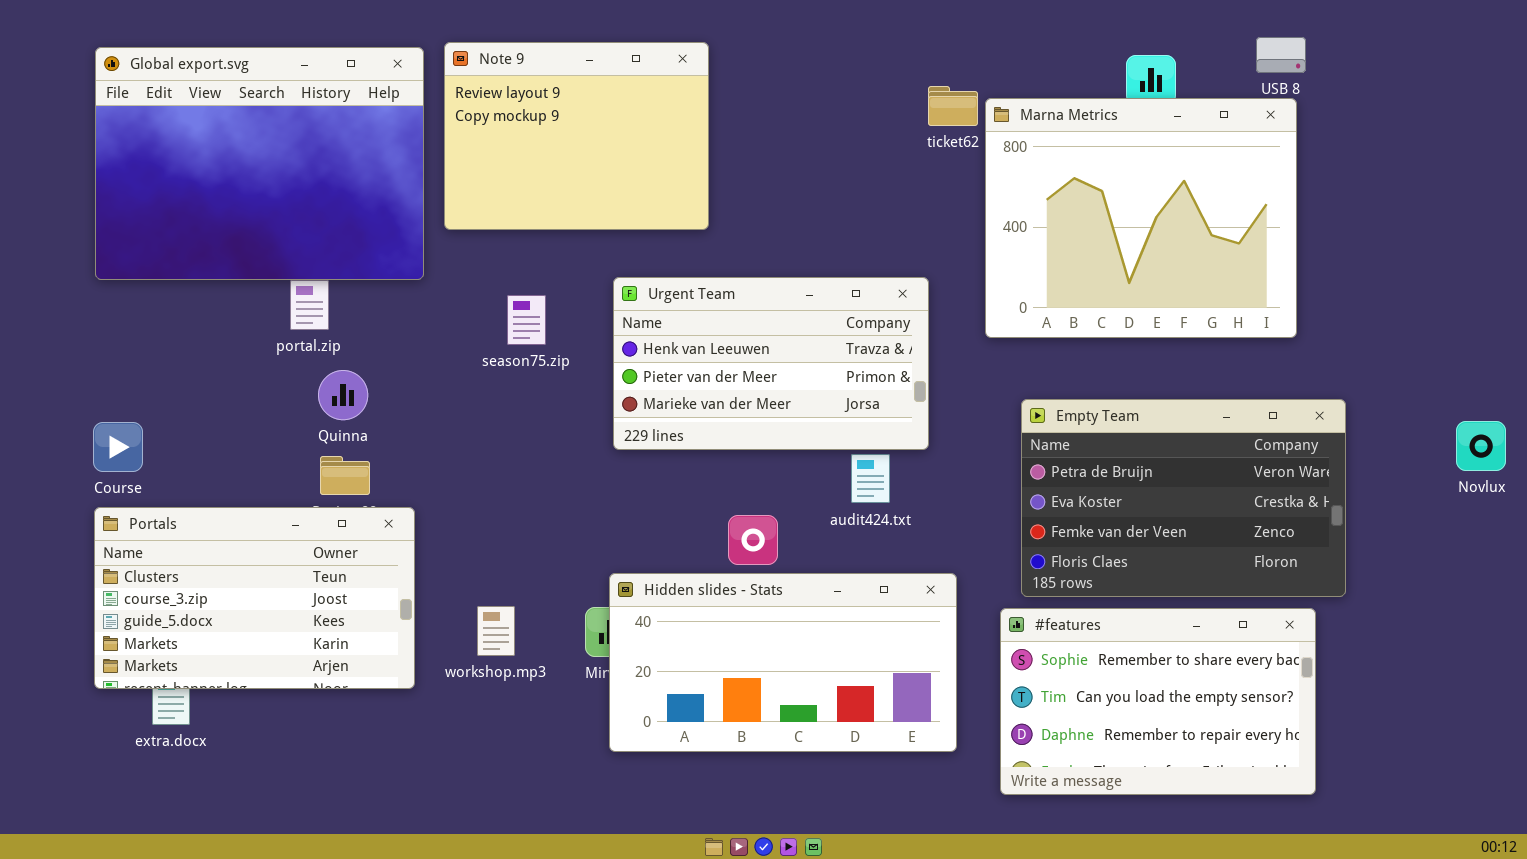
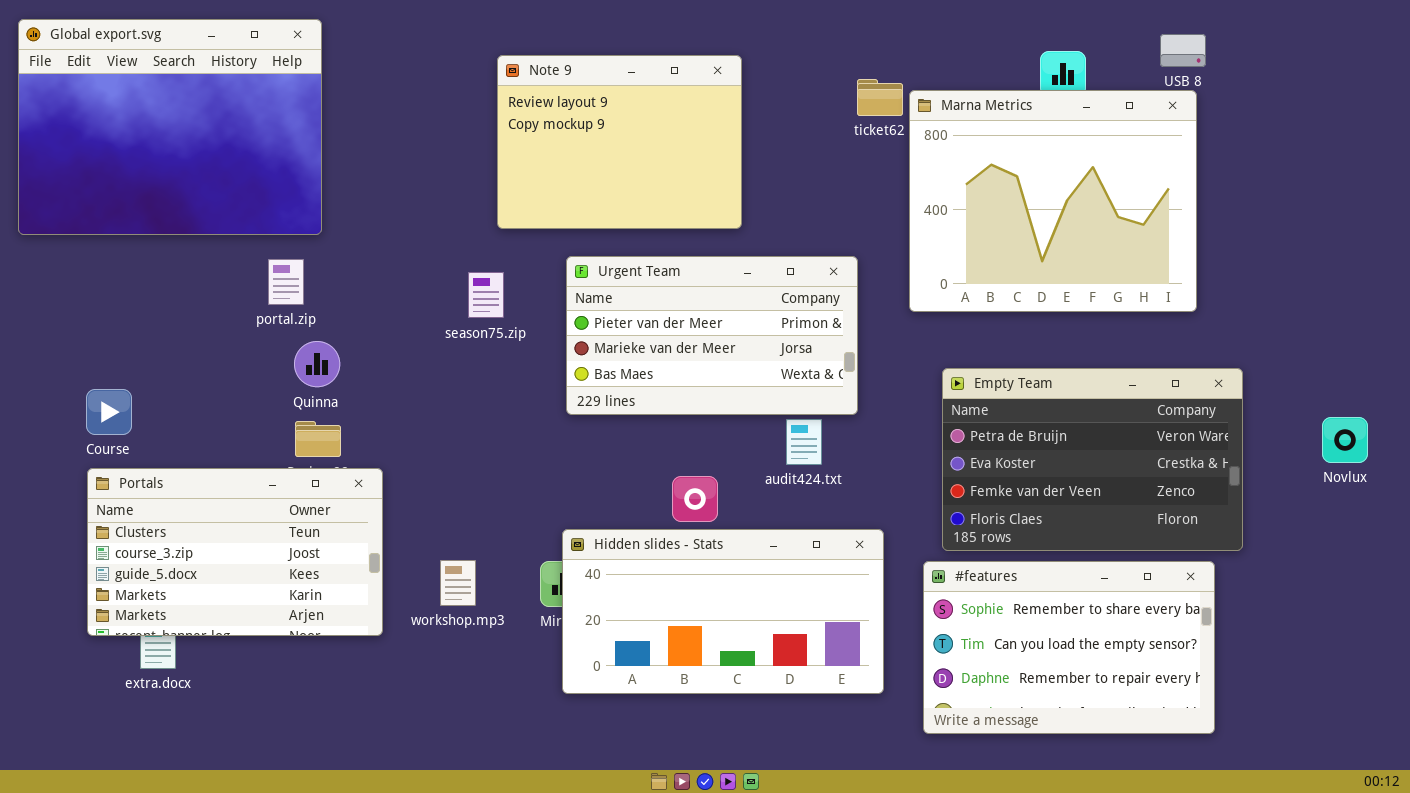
Note 9: [444,42,709,230] -> [497,55,742,229], moved
Global export.svg: [95,47,424,280] -> [18,19,322,235], moved
Urgent Team: [613,277,929,450] -> [566,256,858,415], scrolled down 1 row
Novlux: [1456,421,1506,471] -> [1322,417,1368,463], moved

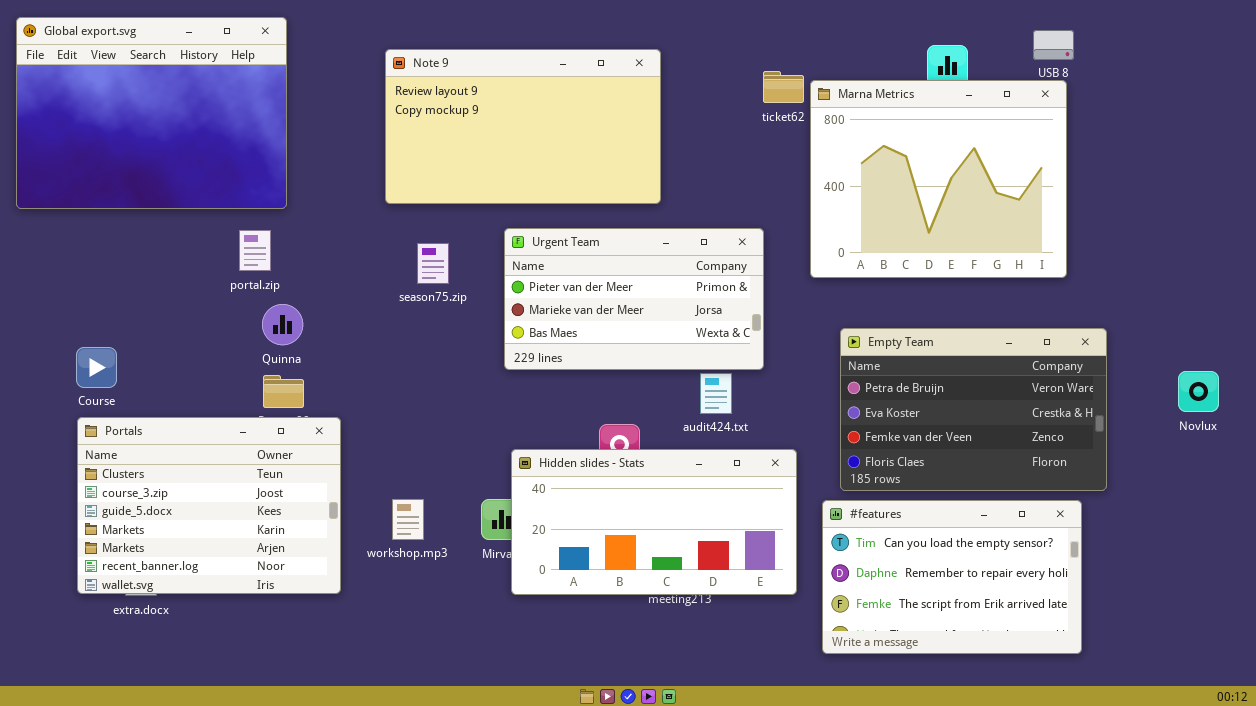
Note 9: [497,55,742,229] -> [385,49,661,204], resized
Portals: [87,468,383,636] -> [77,417,341,594], resized
Hidden slides - Stats: [562,529,884,694] -> [511,449,797,595], moved
#features: [923,561,1215,734] -> [822,500,1082,654], scrolled down 1 row

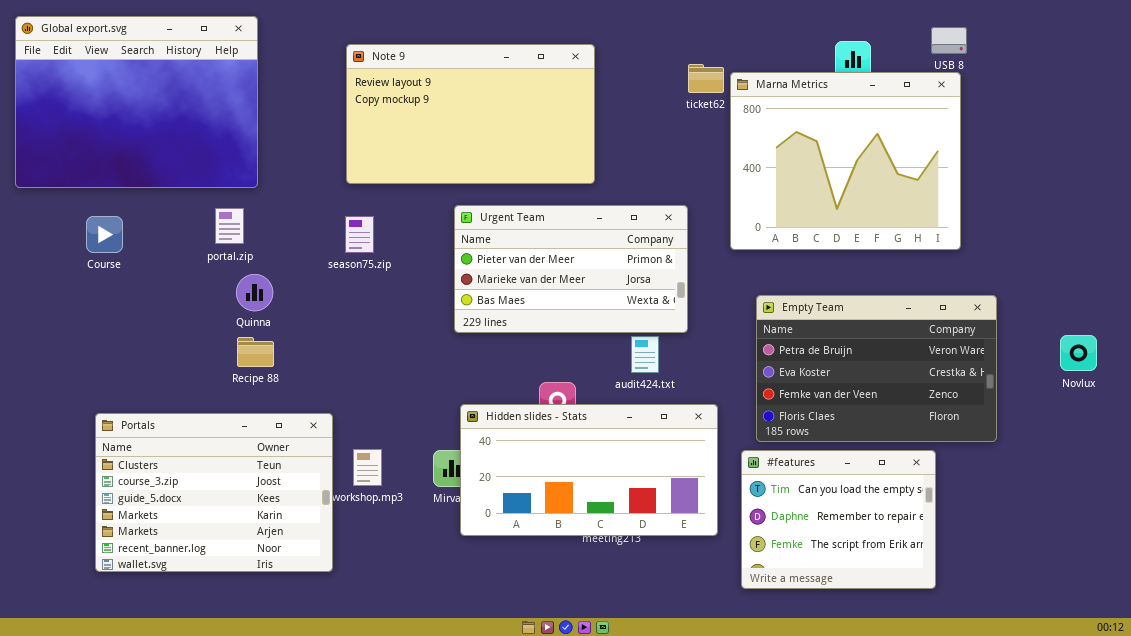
season75.zip: [417,243,449,284] -> [345,216,374,253], moved
Course: [76,347,117,388] -> [86,216,123,253], moved
Portals: [77,417,341,594] -> [95,413,333,572], moved
#features: [822,500,1082,654] -> [741,450,936,589], resized

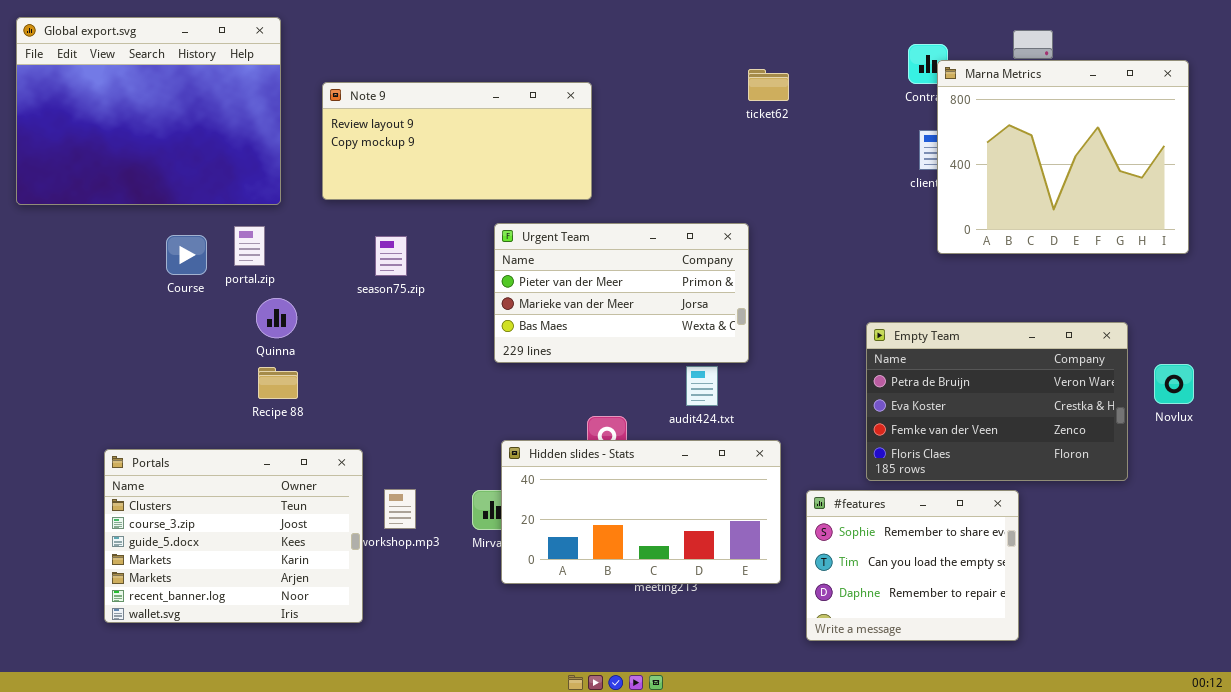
Note 9: [346,44,595,184] -> [322,82,592,200], moved, resized
Marna Metrics: [730,72,961,250] -> [937,60,1189,254], moved
Course: [86,216,123,253] -> [166,235,207,275], moved
Empty Team: [756,295,997,442] -> [866,322,1128,481], moved
#features: [741,450,936,589] -> [806,490,1019,641], scrolled up 1 row

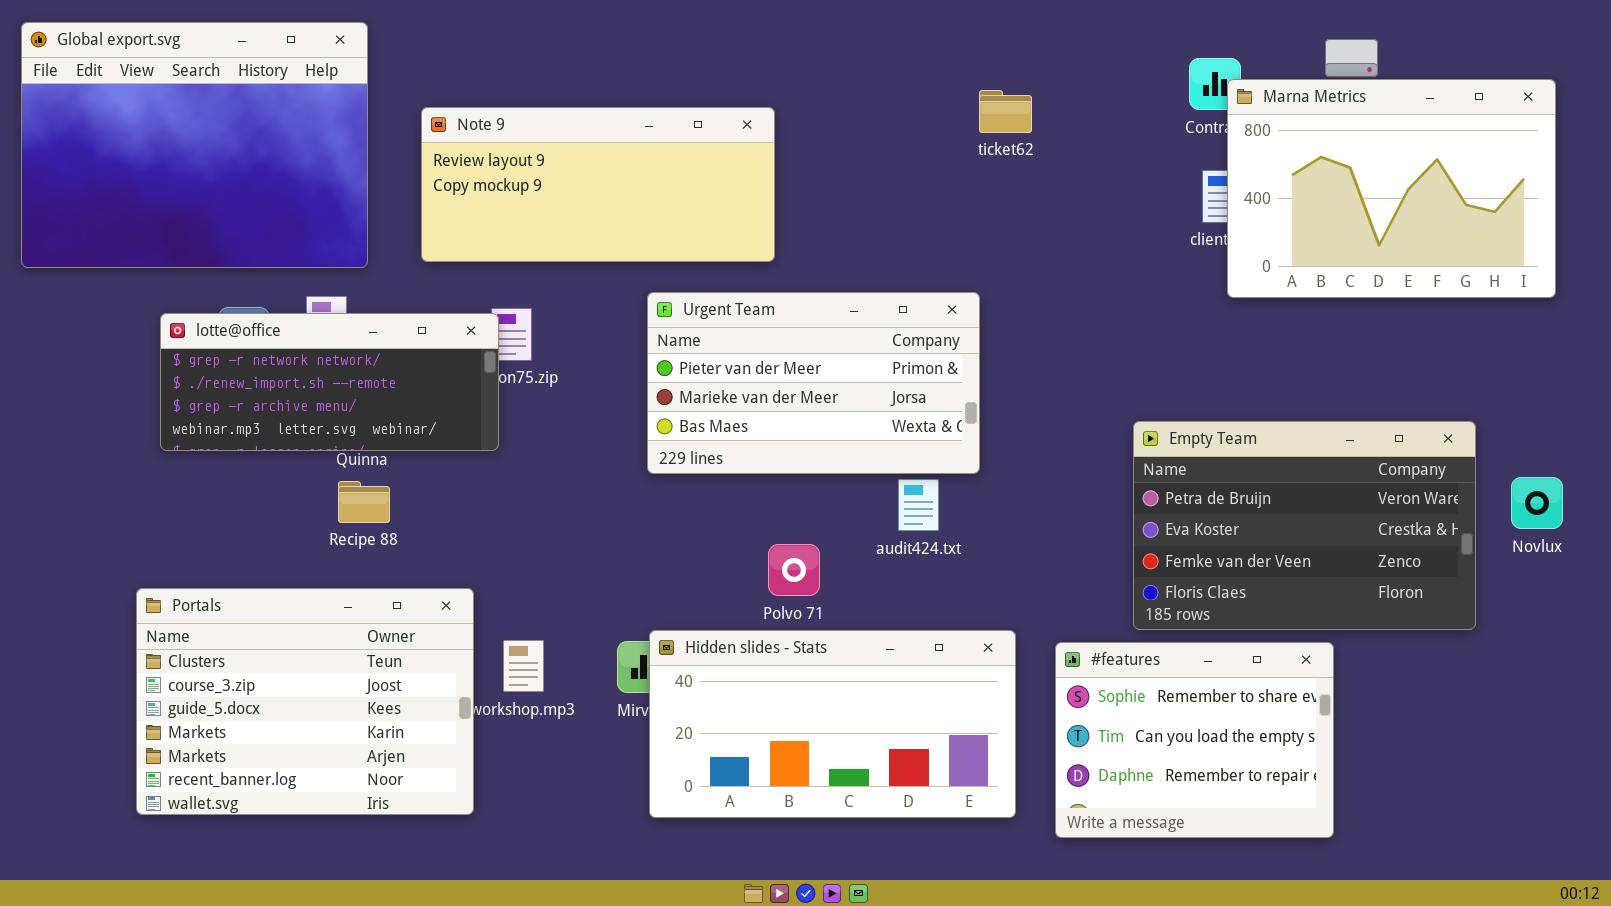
Marna Metrics: [937,60,1189,254] -> [1227,79,1556,298], resized
lotte@office: none -> [160,313,499,451], opened
Hidden slides - Stats: [501,440,781,584] -> [649,630,1016,818], moved

